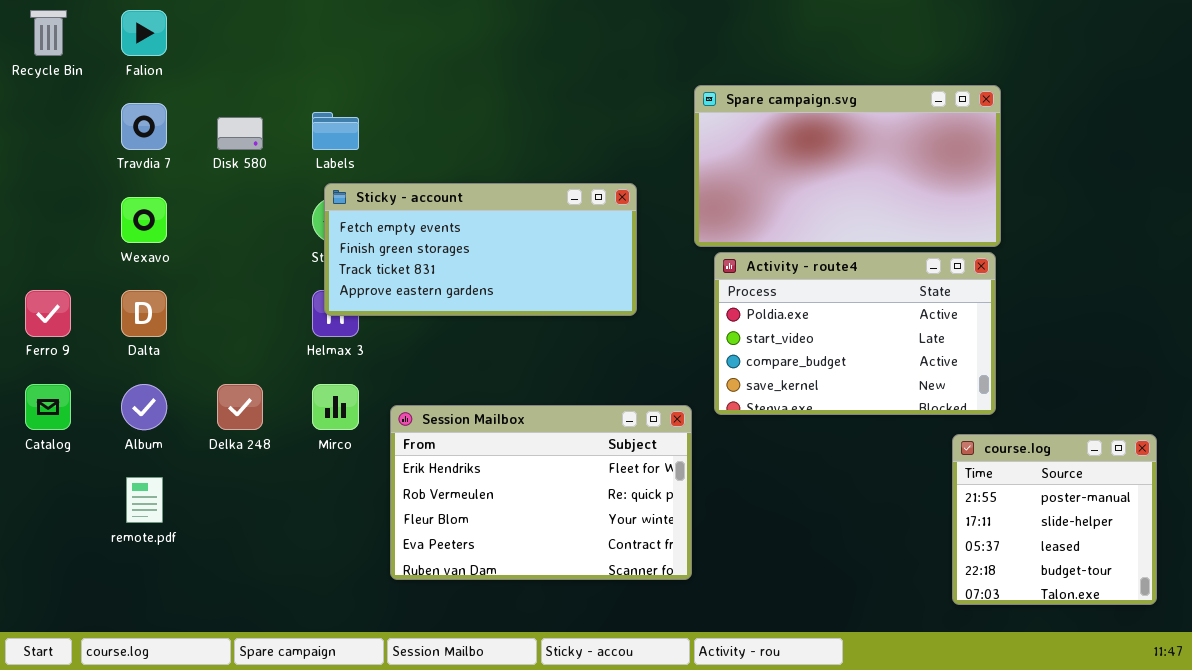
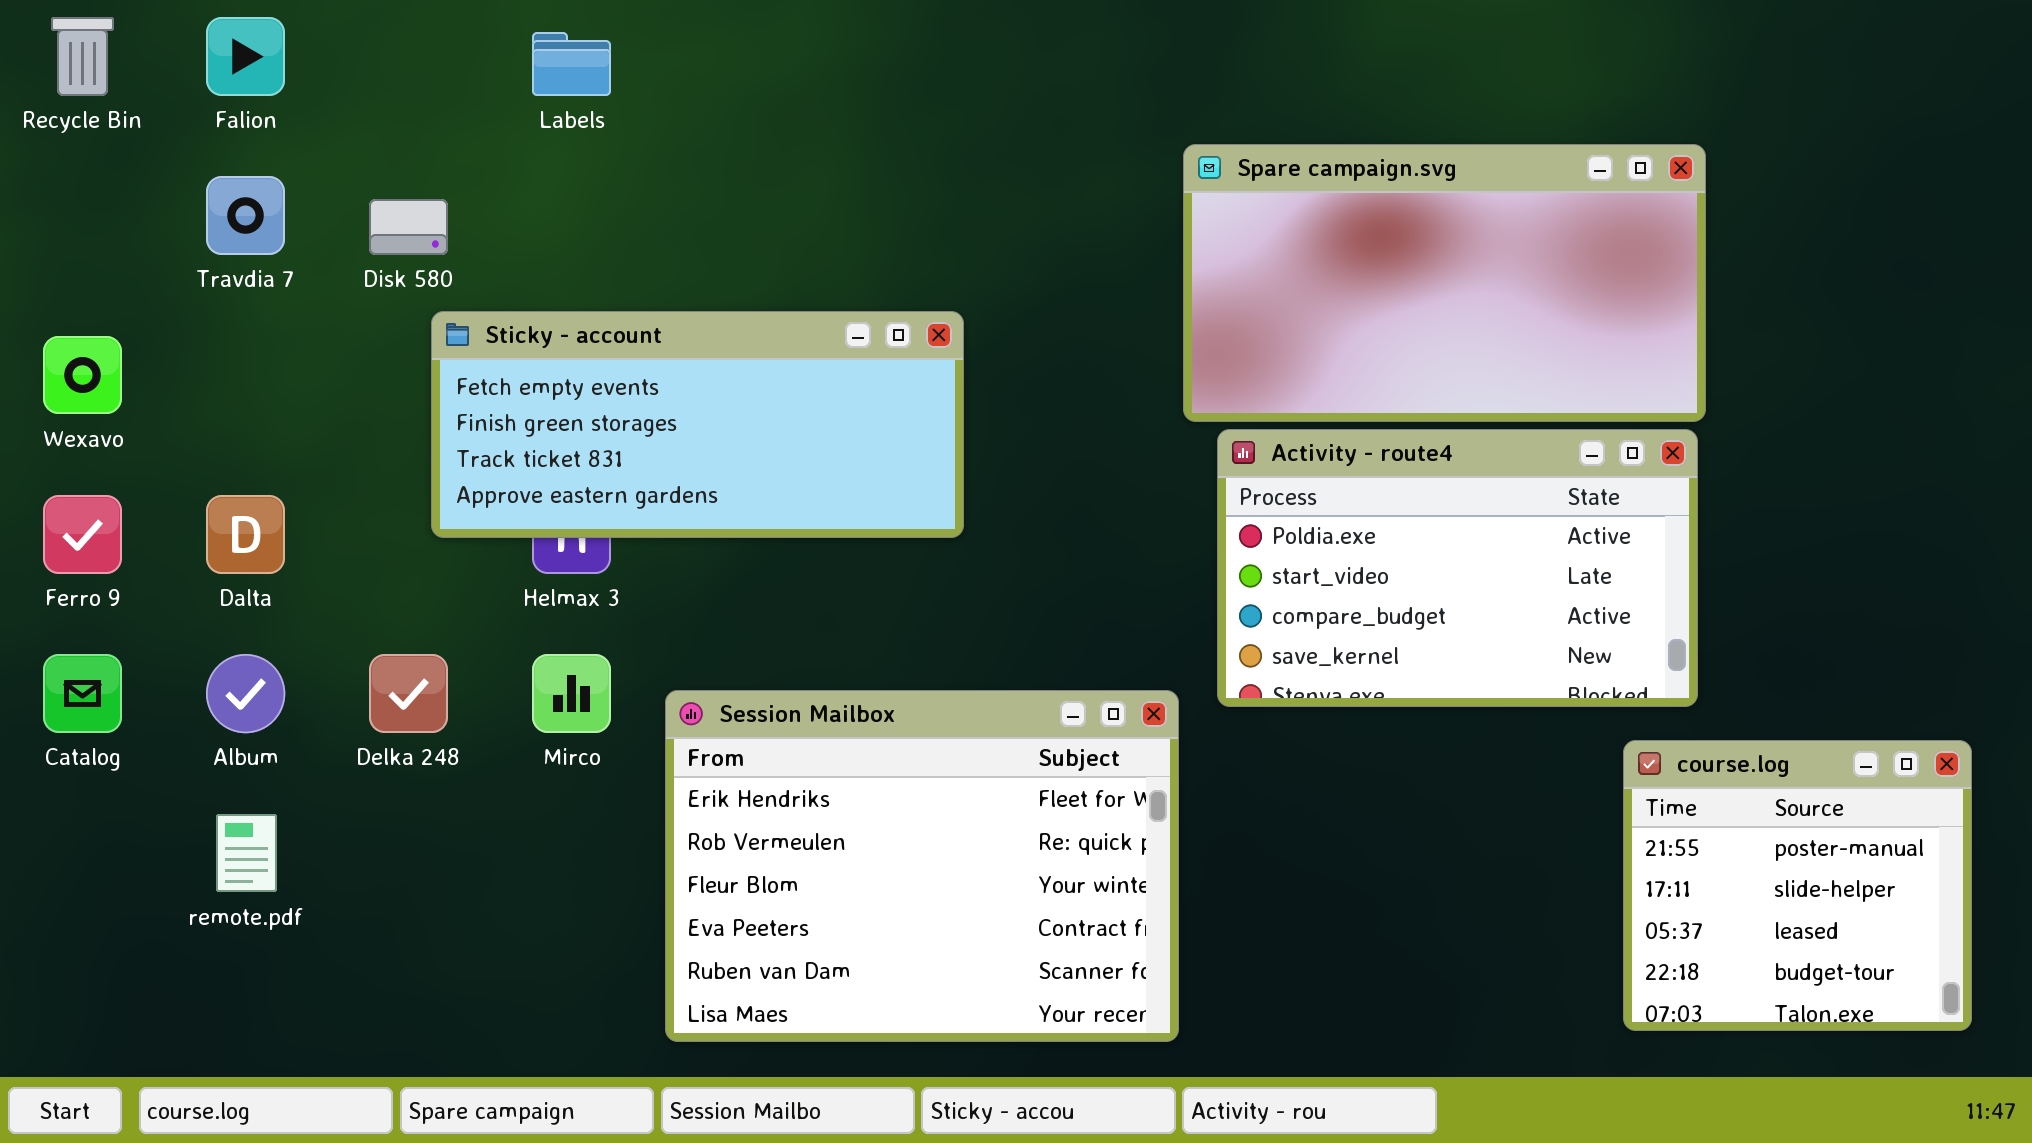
Labels: [312,112,359,150] -> [532,32,611,96], moved
Sticky - account: [324,183,637,316] -> [431,311,964,538], moved
Wexavo: [121,197,167,243] -> [43,336,122,414], moved
Session Mailbox: [390,405,692,580] -> [665,690,1179,1042], resized

